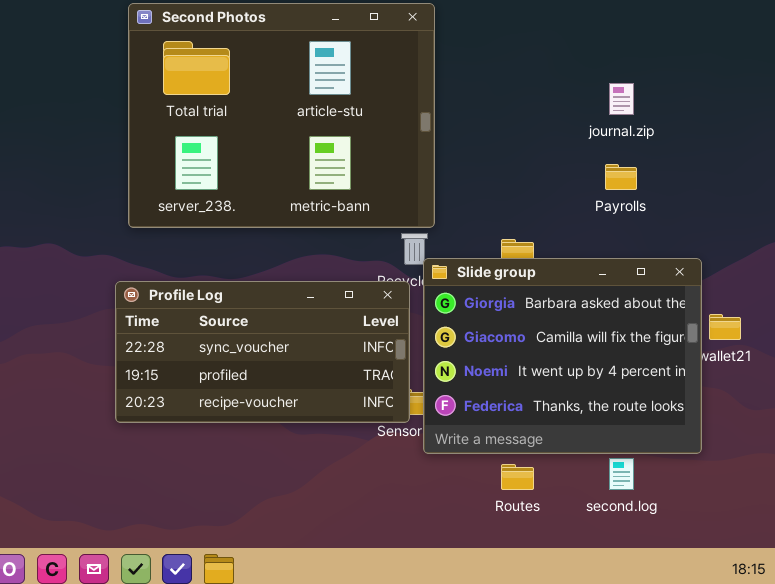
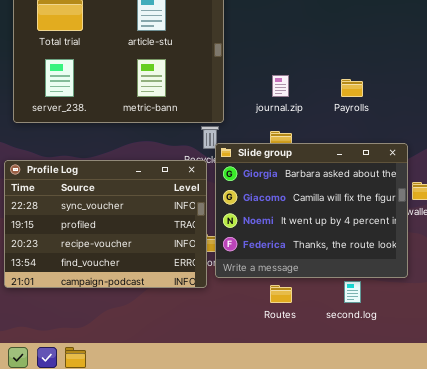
journal.zip: [609,83,634,115] -> [272,75,289,97], moved
Profile Log: [115,281,410,423] -> [4,160,207,288], resized

